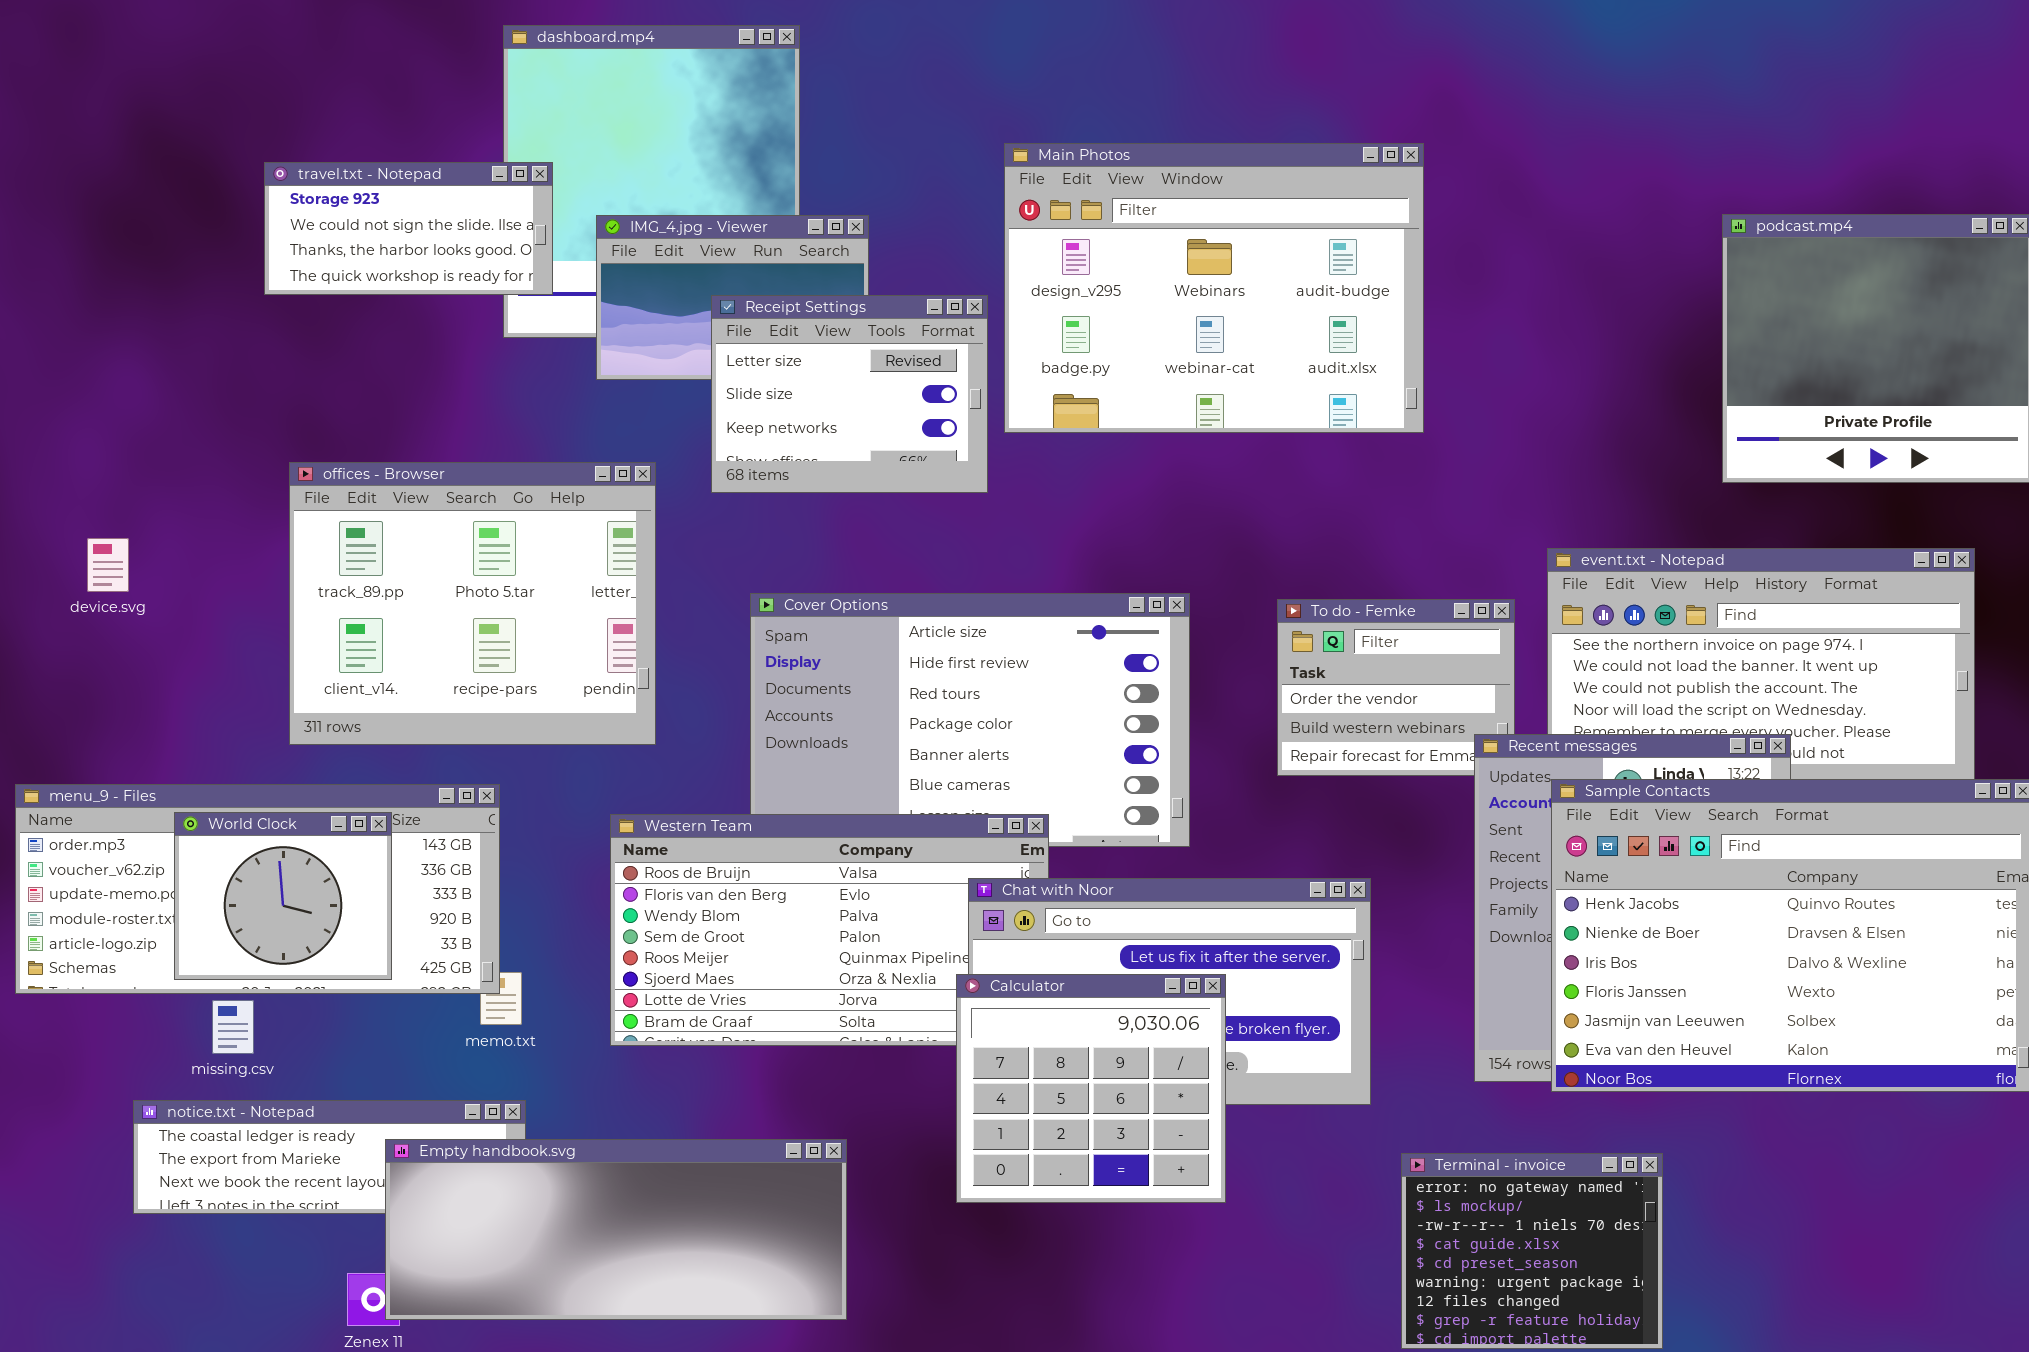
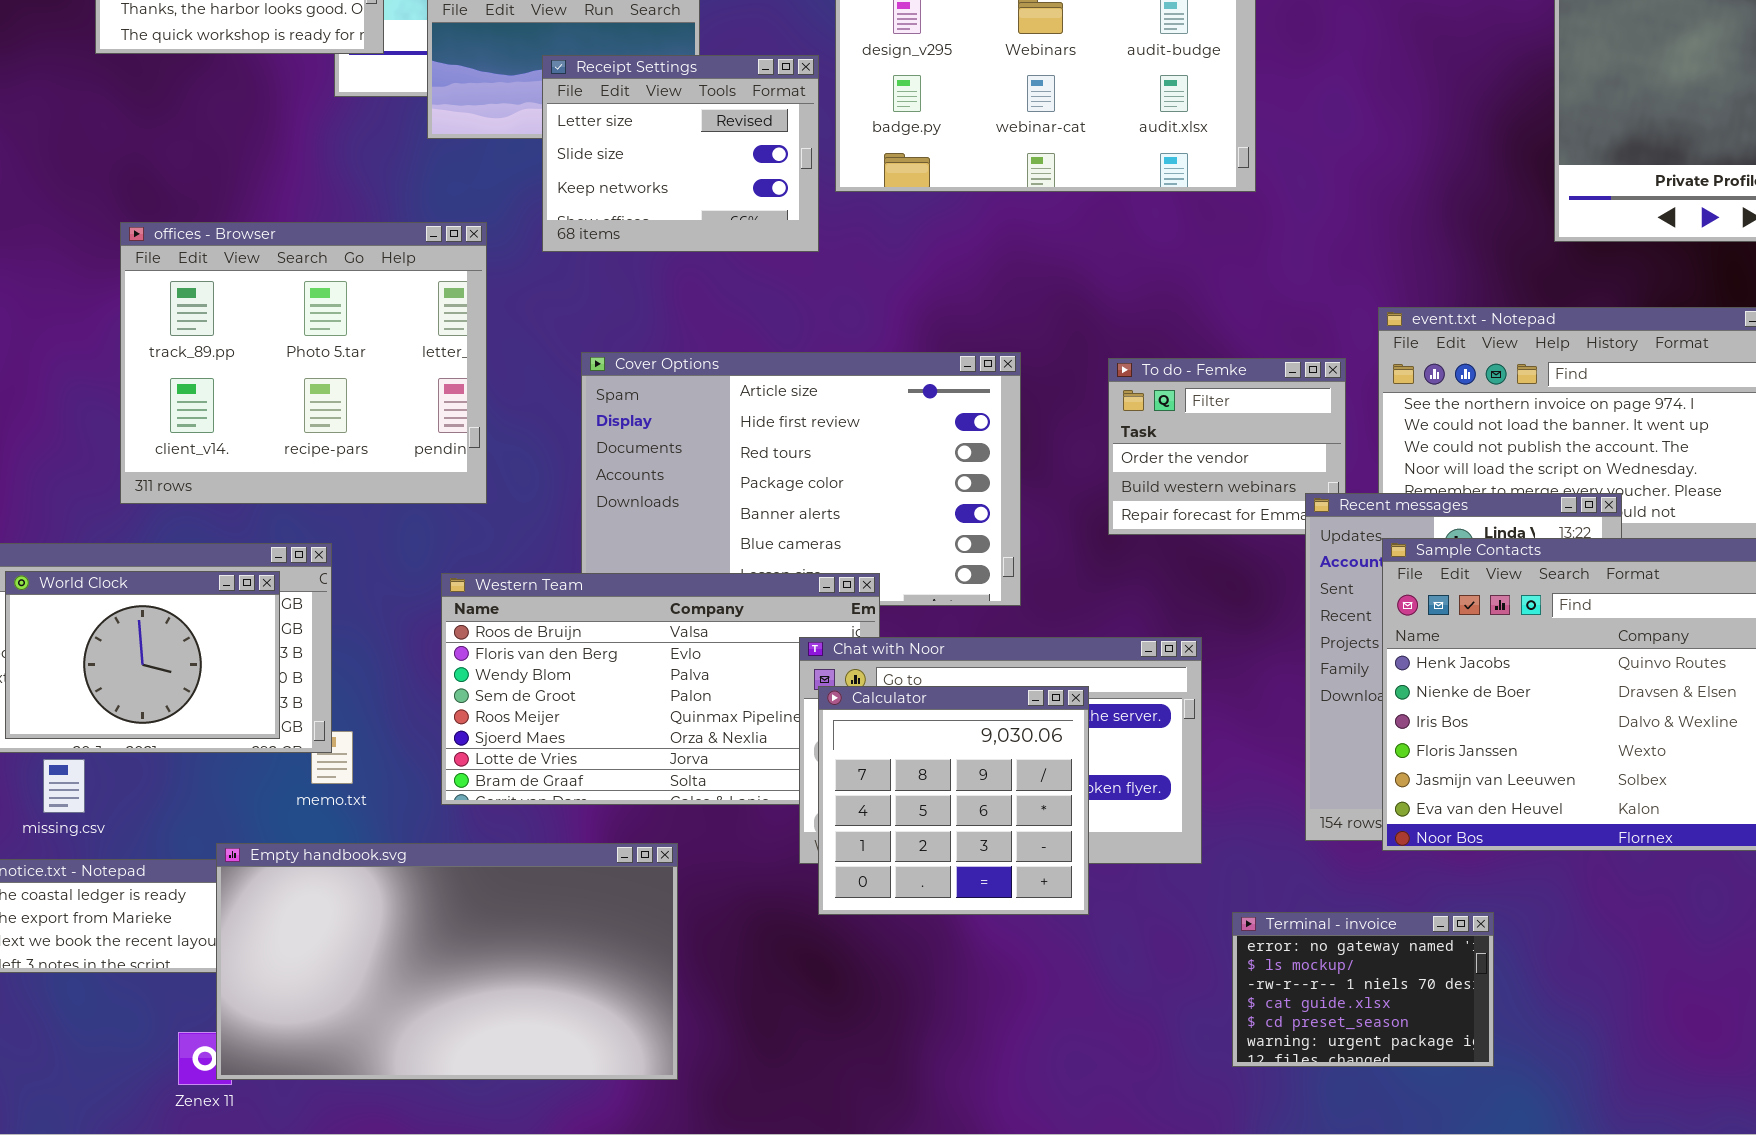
World Clock: [174,812,392,980] -> [5,571,280,739], resized
Calculator: [956,974,1226,1203] -> [818,686,1089,915], moved
Empty handbook.svg: [385,1139,847,1320] -> [216,843,678,1080], resized
Terminal - invoice: [1401,1153,1663,1349] -> [1232,912,1494,1067], resized

